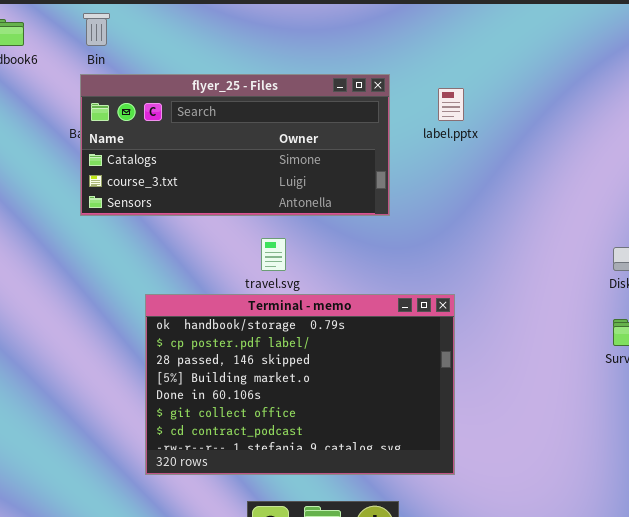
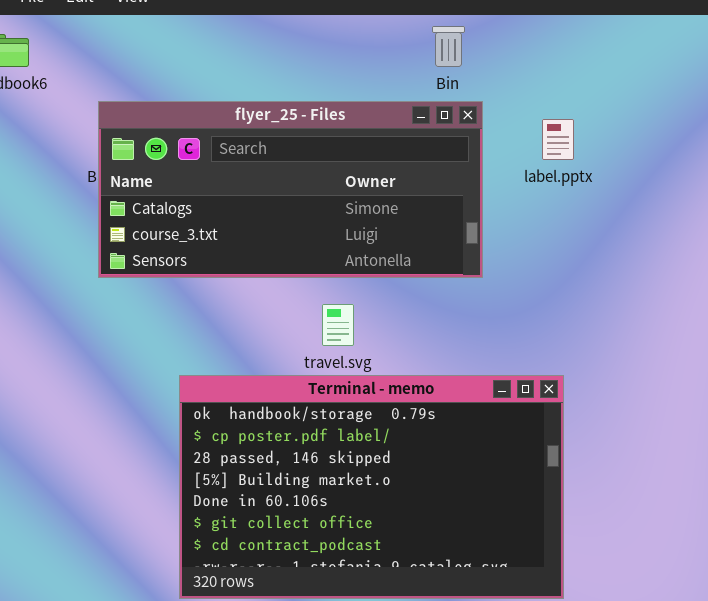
Bin: [83,13,110,46] -> [432,26,465,67], moved

